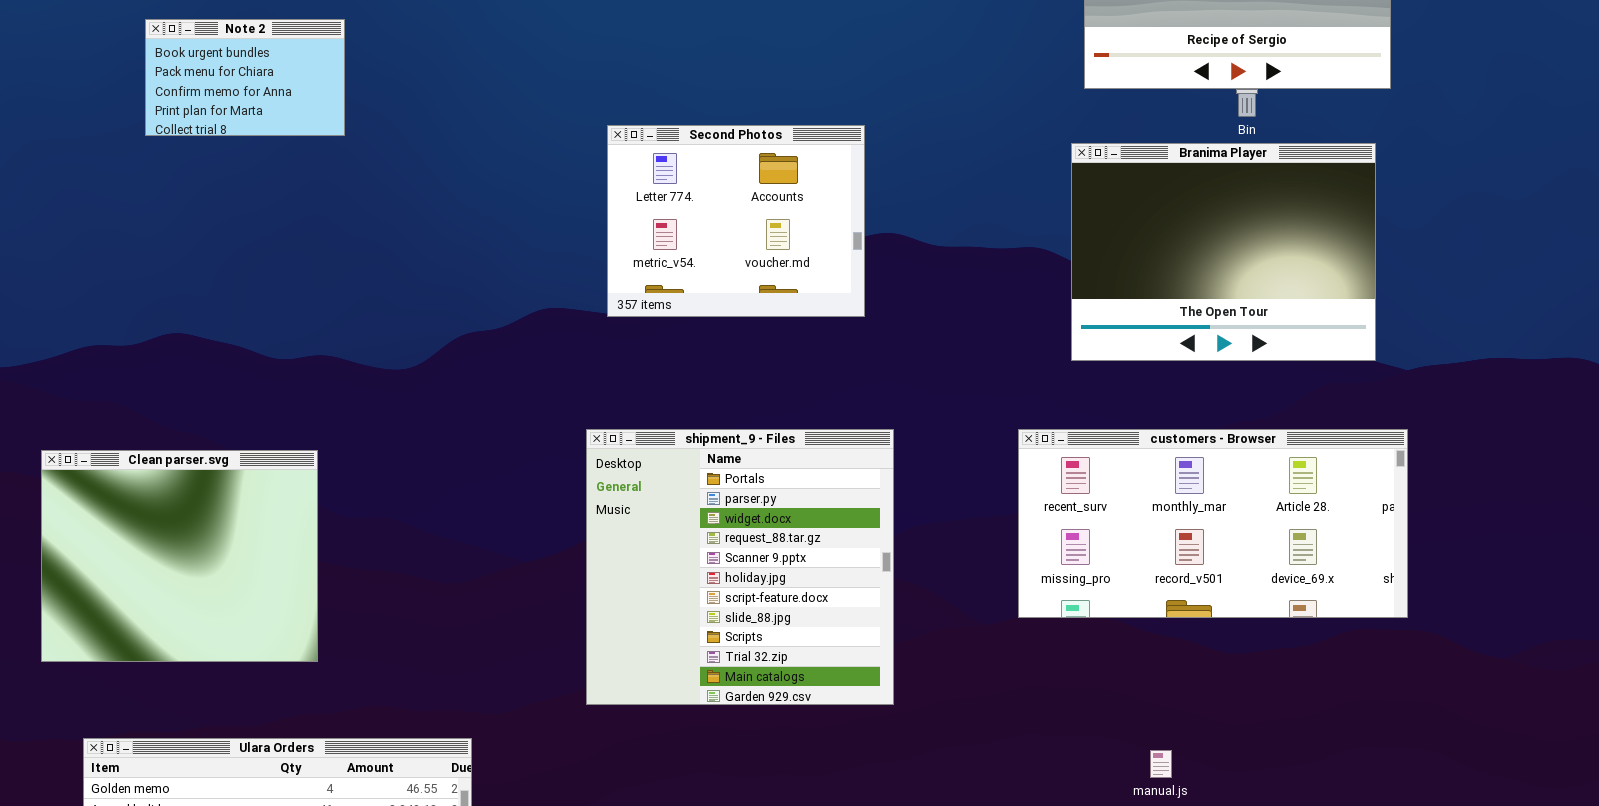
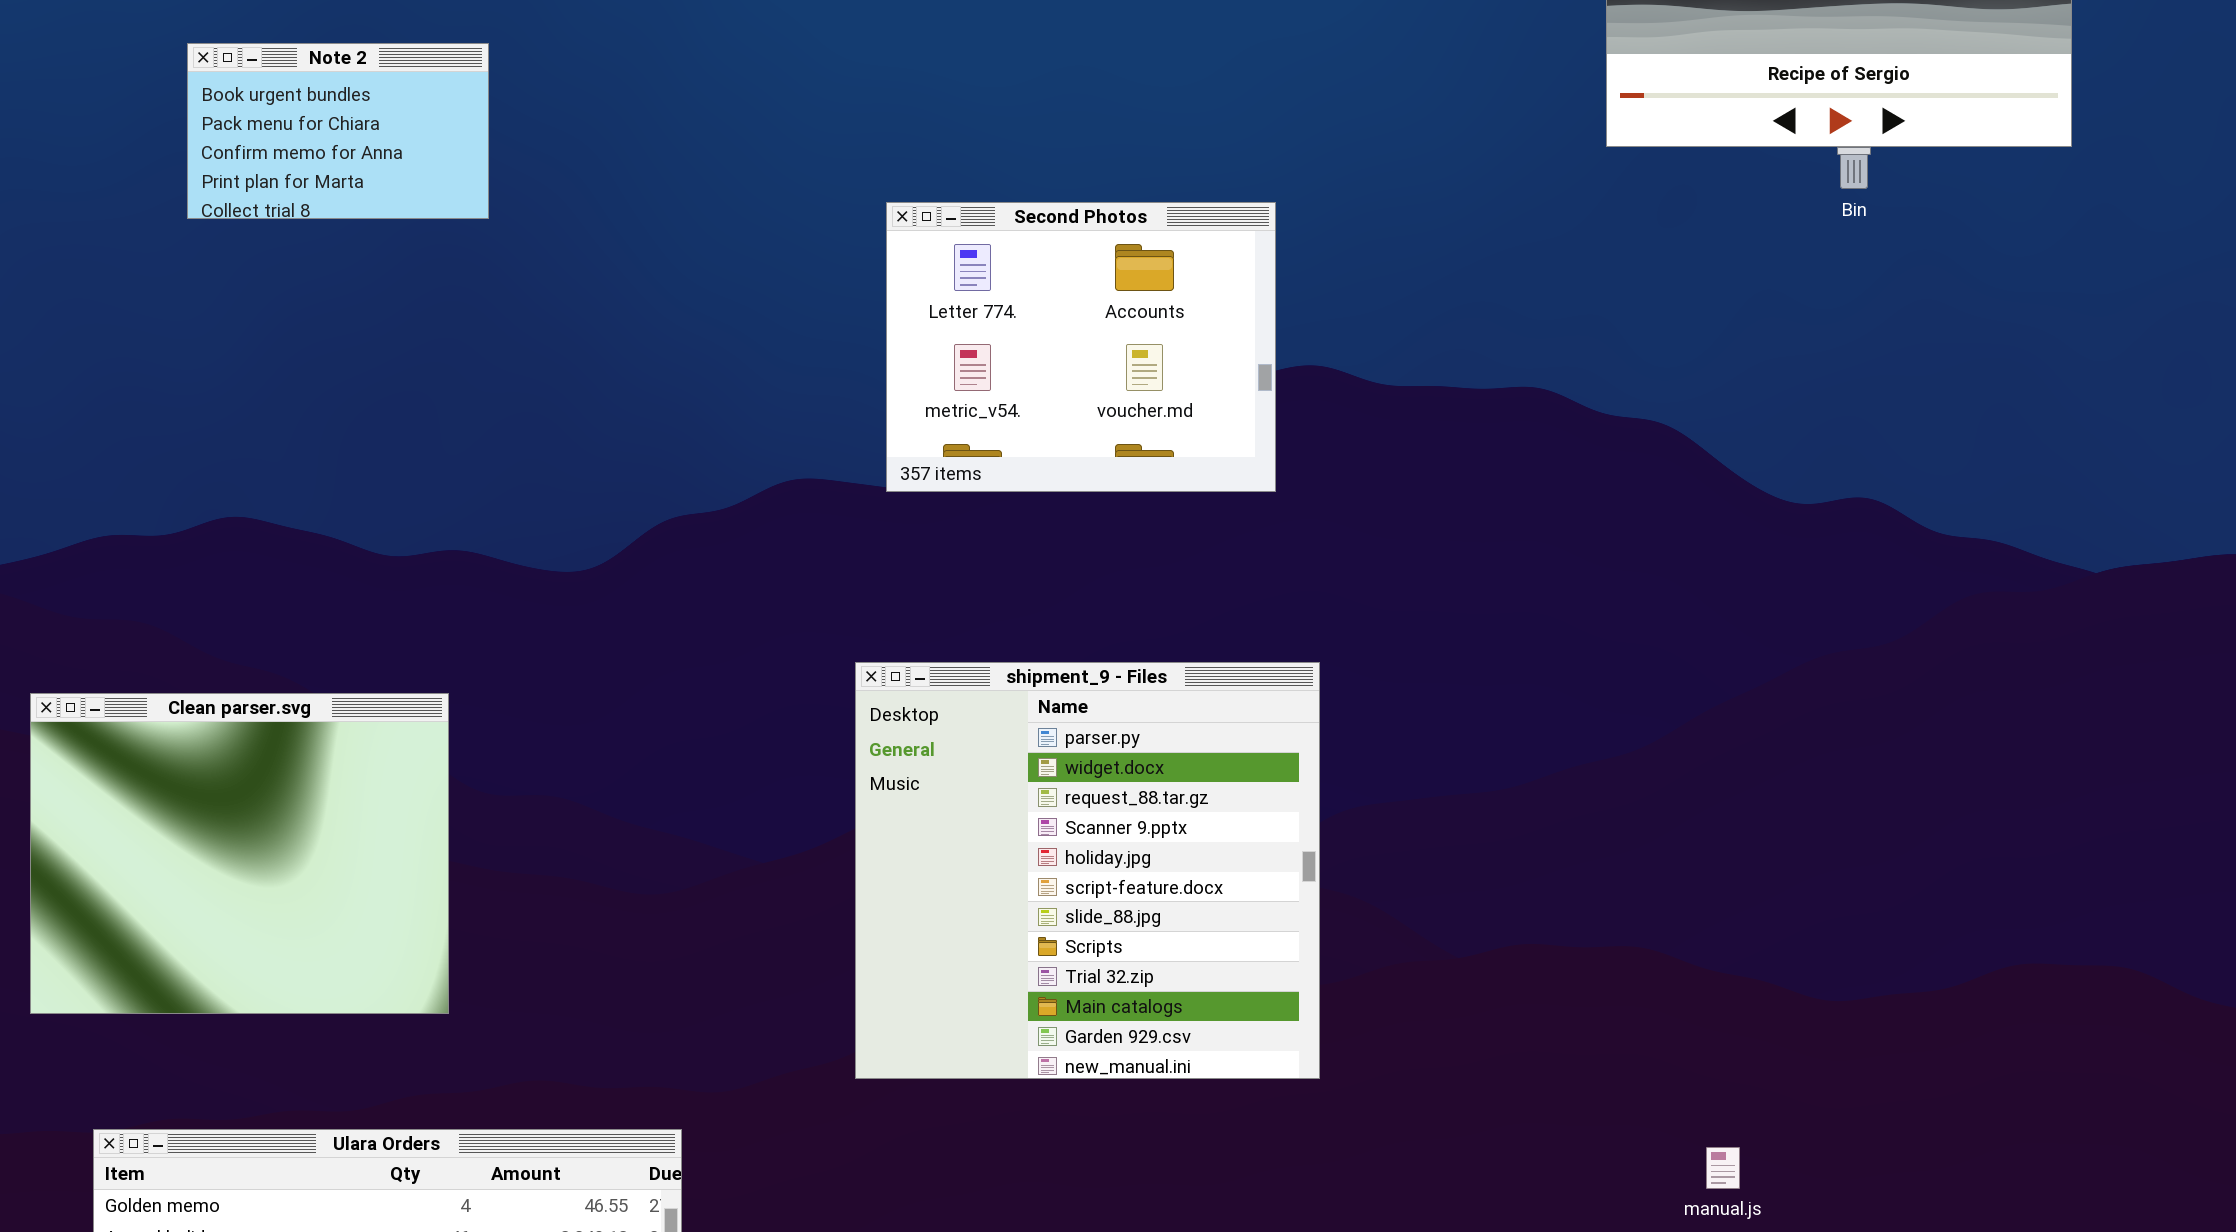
Branima Player: [1071,143,1376,361] -> none, closed
customers - Browser: [1018,429,1408,618] -> none, closed
shipment_9 - Files: [586,429,894,705] -> [855,662,1320,1079], scrolled down 1 row

